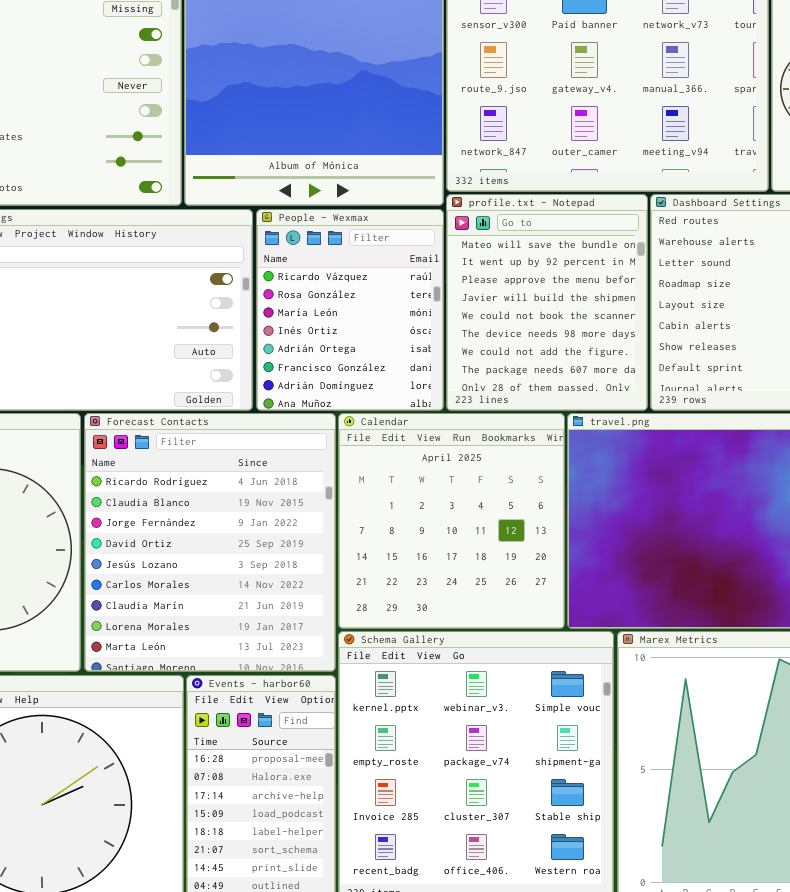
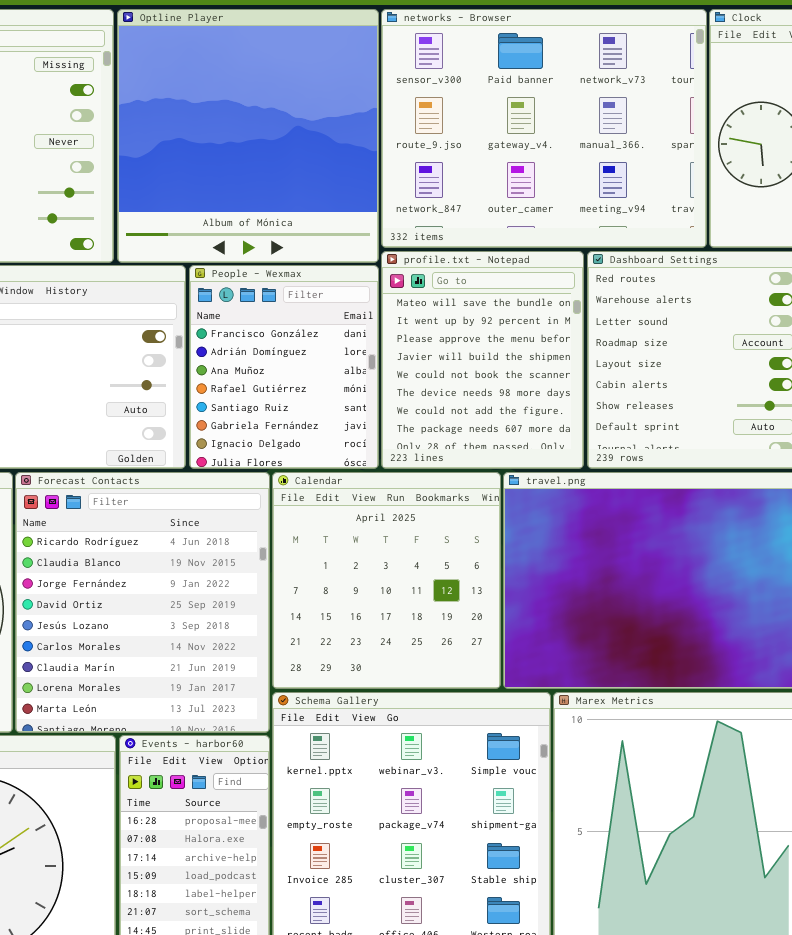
People - Wexmax: [256,209,444,411] -> [189,265,379,469], scrolled down 5 rows

